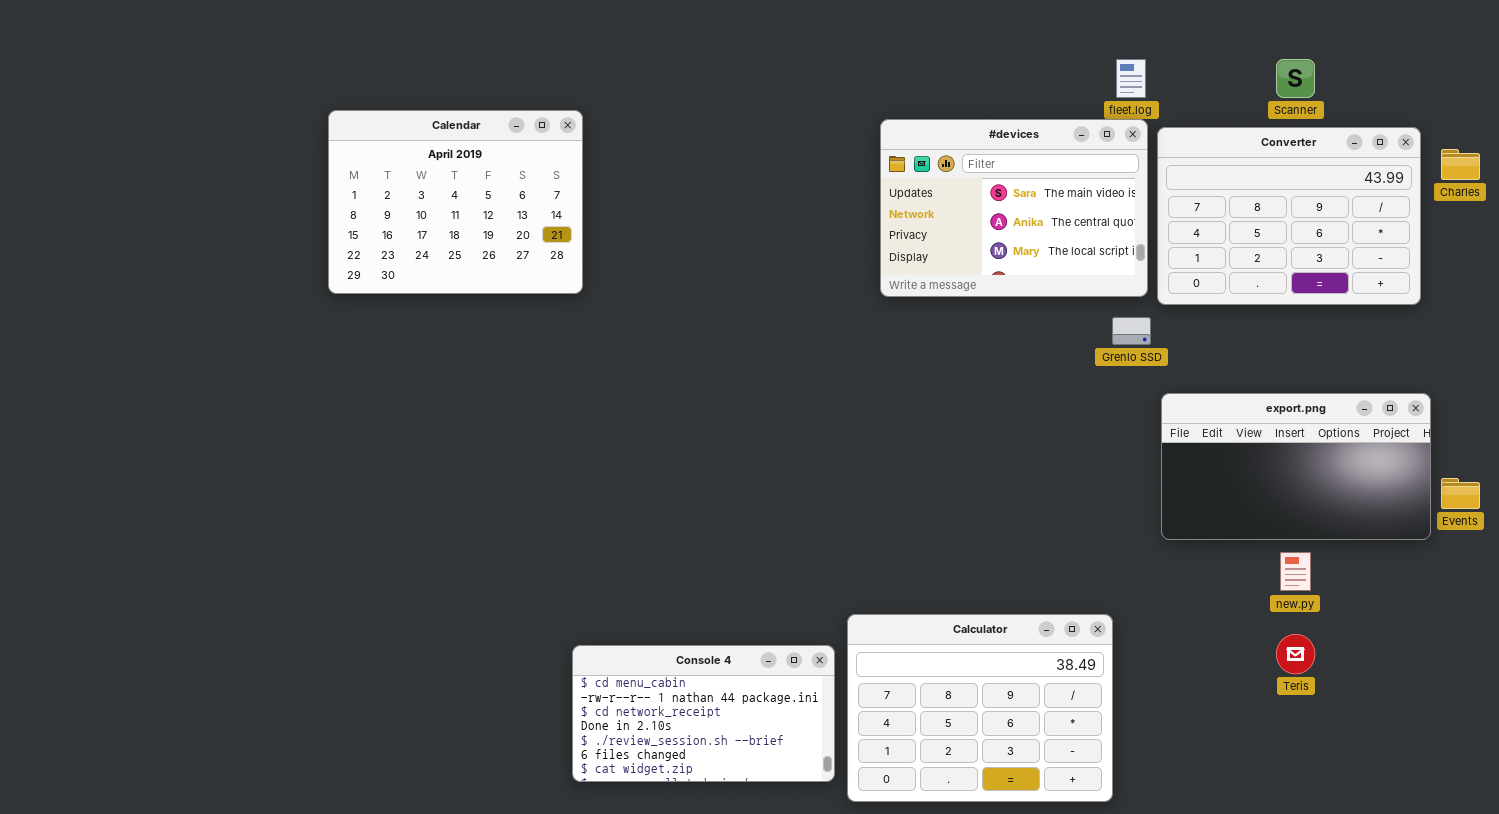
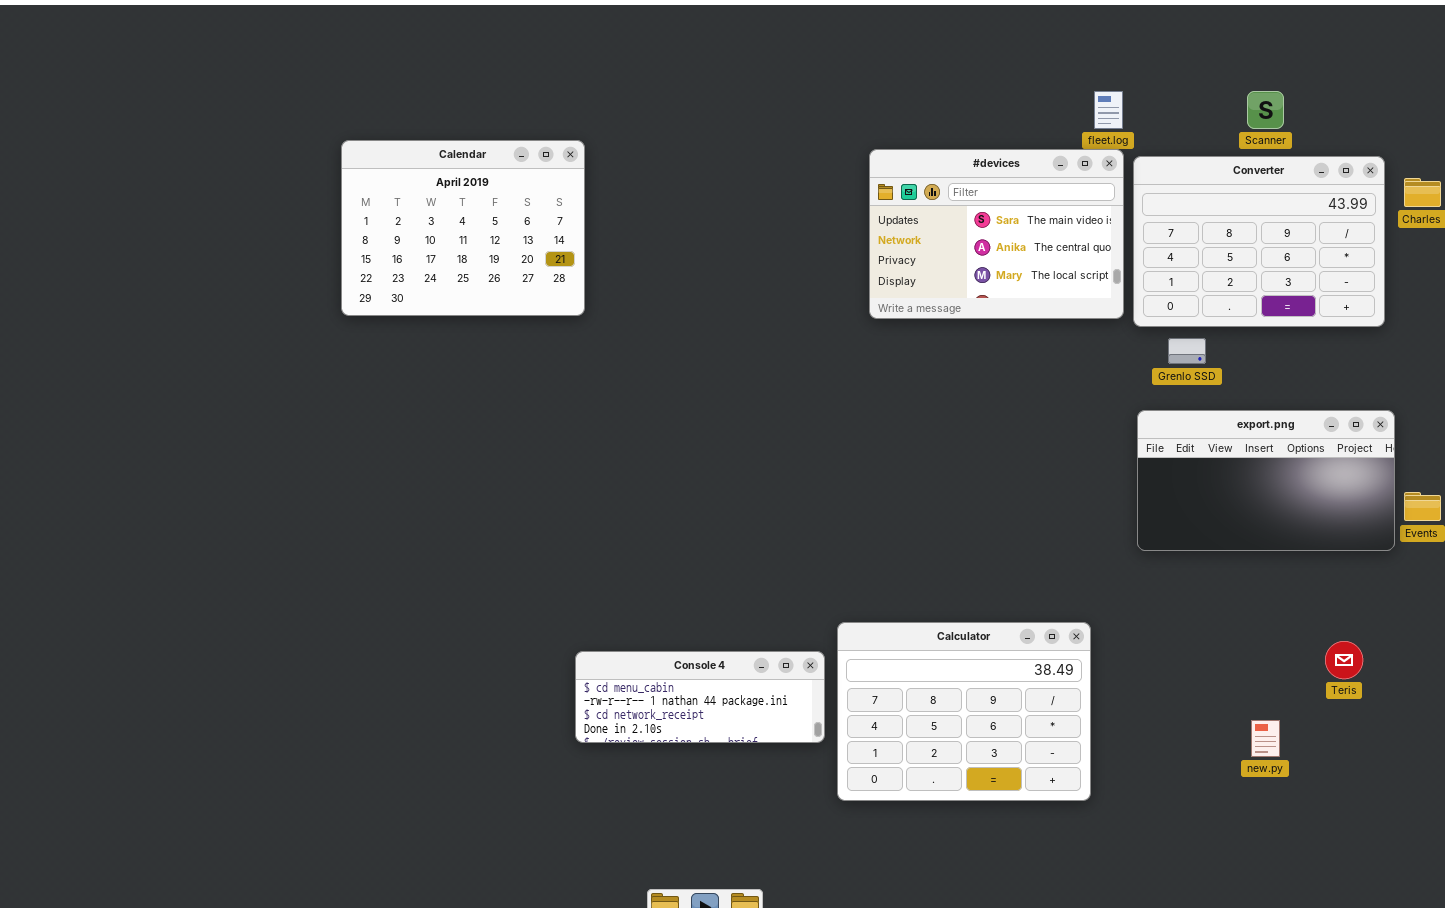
Grenlo SSD: [1112,317,1151,345] -> [1168,338,1206,364], moved
new.py: [1280,552,1311,591] -> [1251,720,1280,757], moved
Teris: [1276,634,1315,674] -> [1325,641,1363,679], moved
Console 4: [572,645,835,782] -> [575,651,825,743], resized

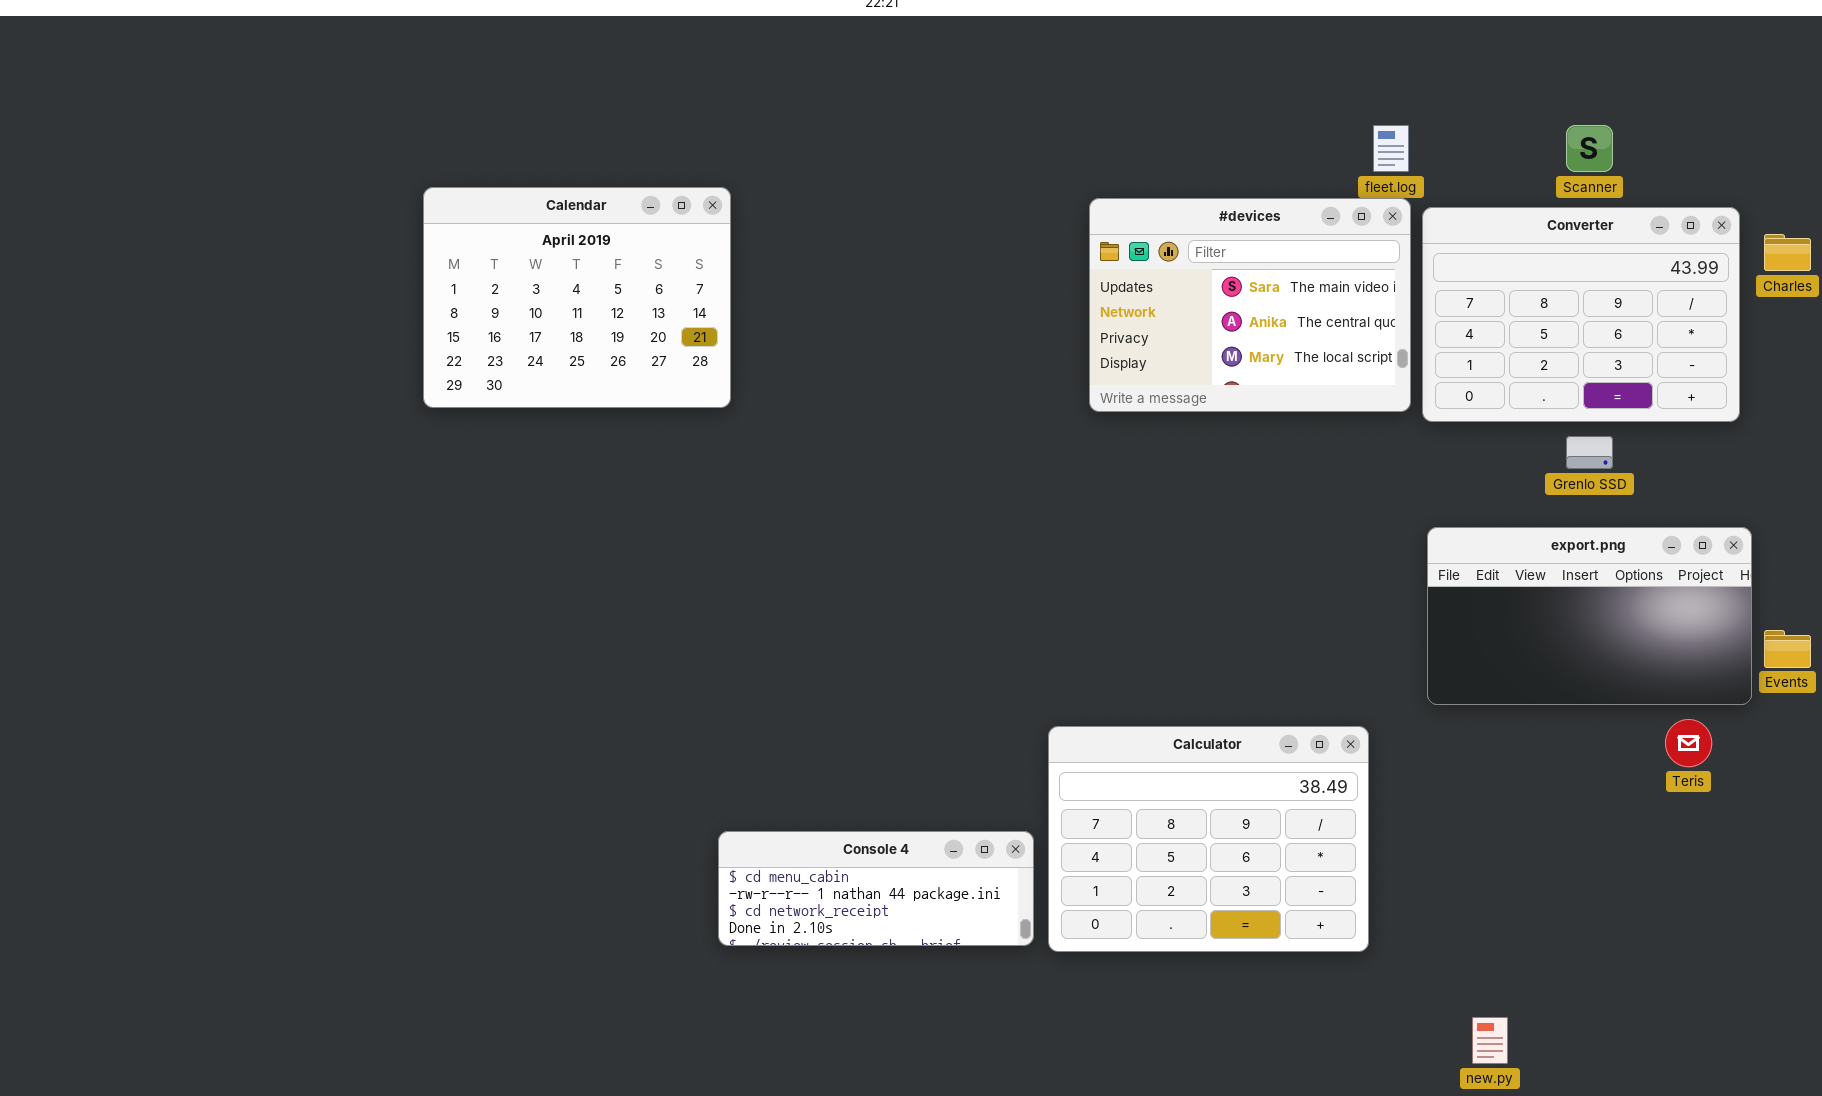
Grenlo SSD: [1168,338,1206,364] -> [1566,436,1613,469], moved
Calculator: [837,622,1091,801] -> [1048,726,1369,952], moved
Teris: [1325,641,1363,679] -> [1665,719,1712,767], moved
new.py: [1251,720,1280,757] -> [1472,1017,1508,1064], moved

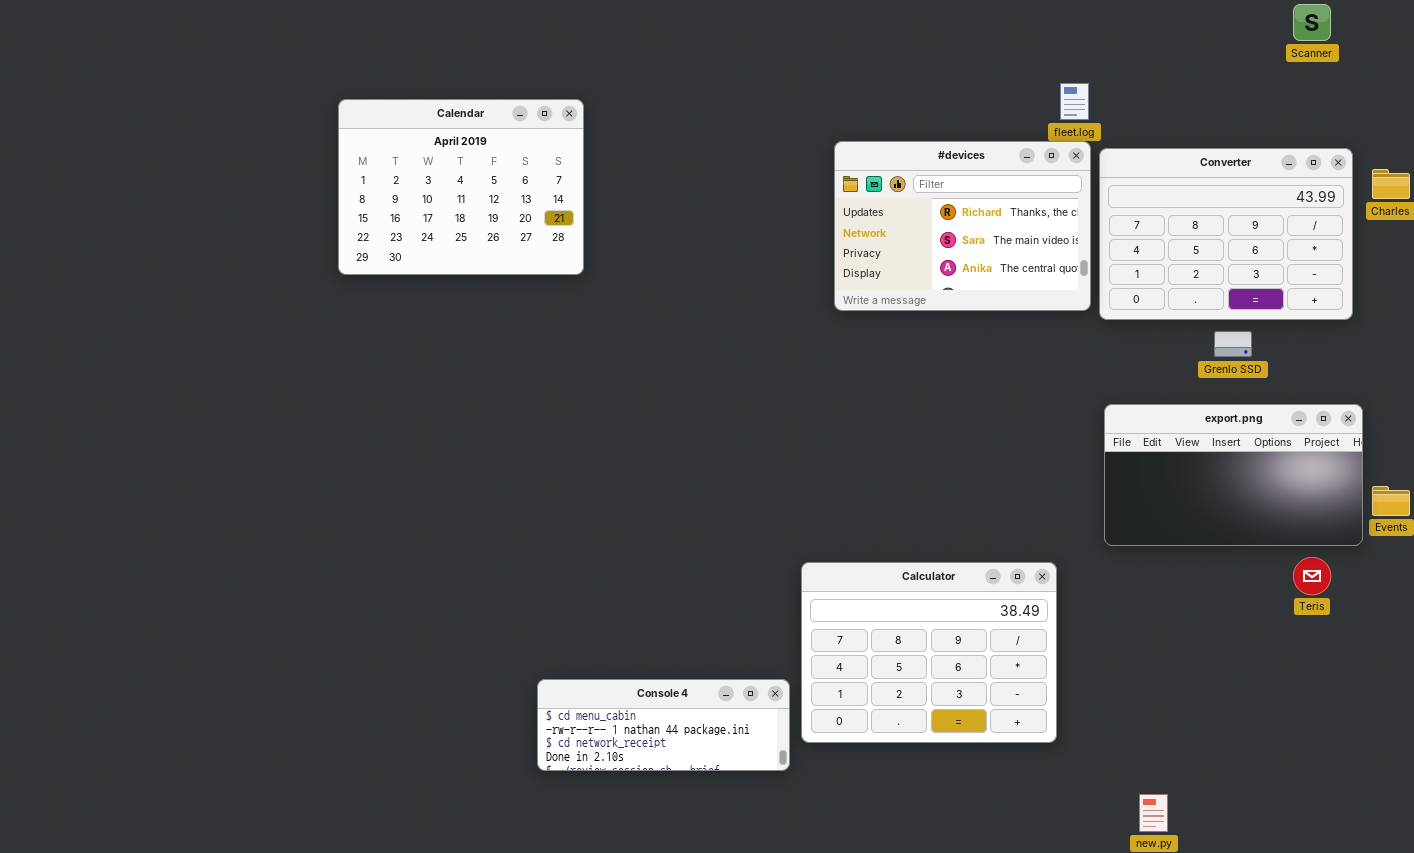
Scanner: [1566,125,1613,172] -> [1293,4,1331,41], moved
Calendar: [423,187,731,408] -> [338,99,584,275], moved
#devices: [1089,198,1411,412] -> [834,141,1091,311], scrolled up 1 row
Console 4: [718,831,1034,946] -> [537,679,790,771], moved

